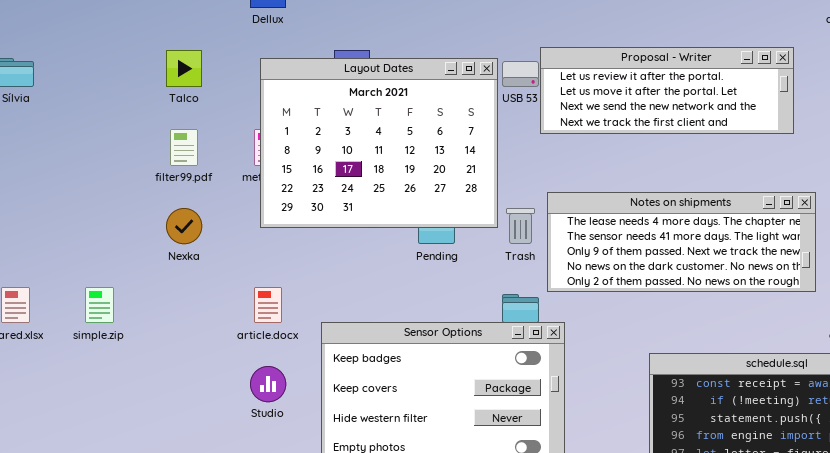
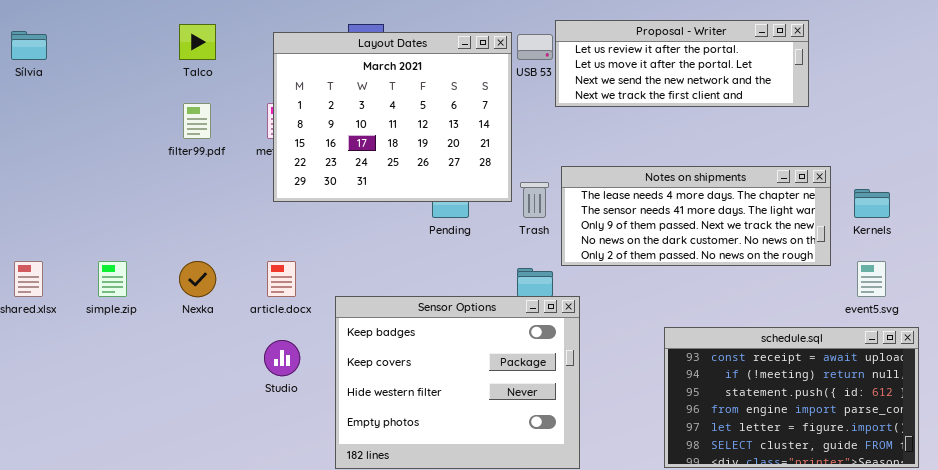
Nexka: [166,208,202,244] -> [179,261,216,297], moved

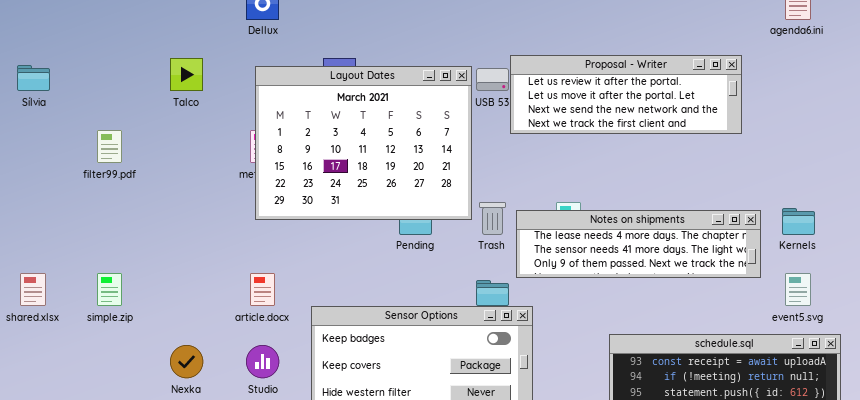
filter99.pdf: [183,103,211,139] -> [97,130,122,163], moved
Notes on shipments: [561,166,831,266] -> [516,210,761,278], resized
Nexka: [179,261,216,297] -> [170,345,203,378], moved

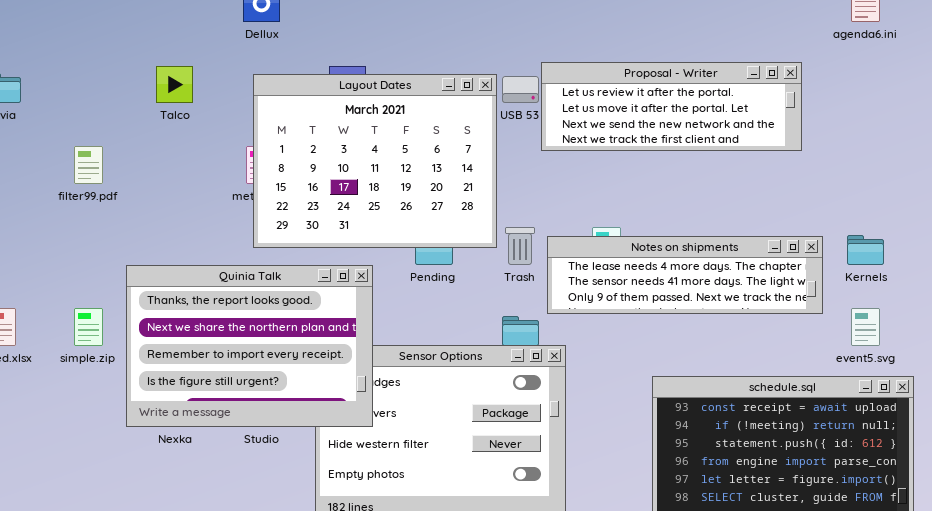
Quinia Talk: none -> [126,265,373,427], opened

